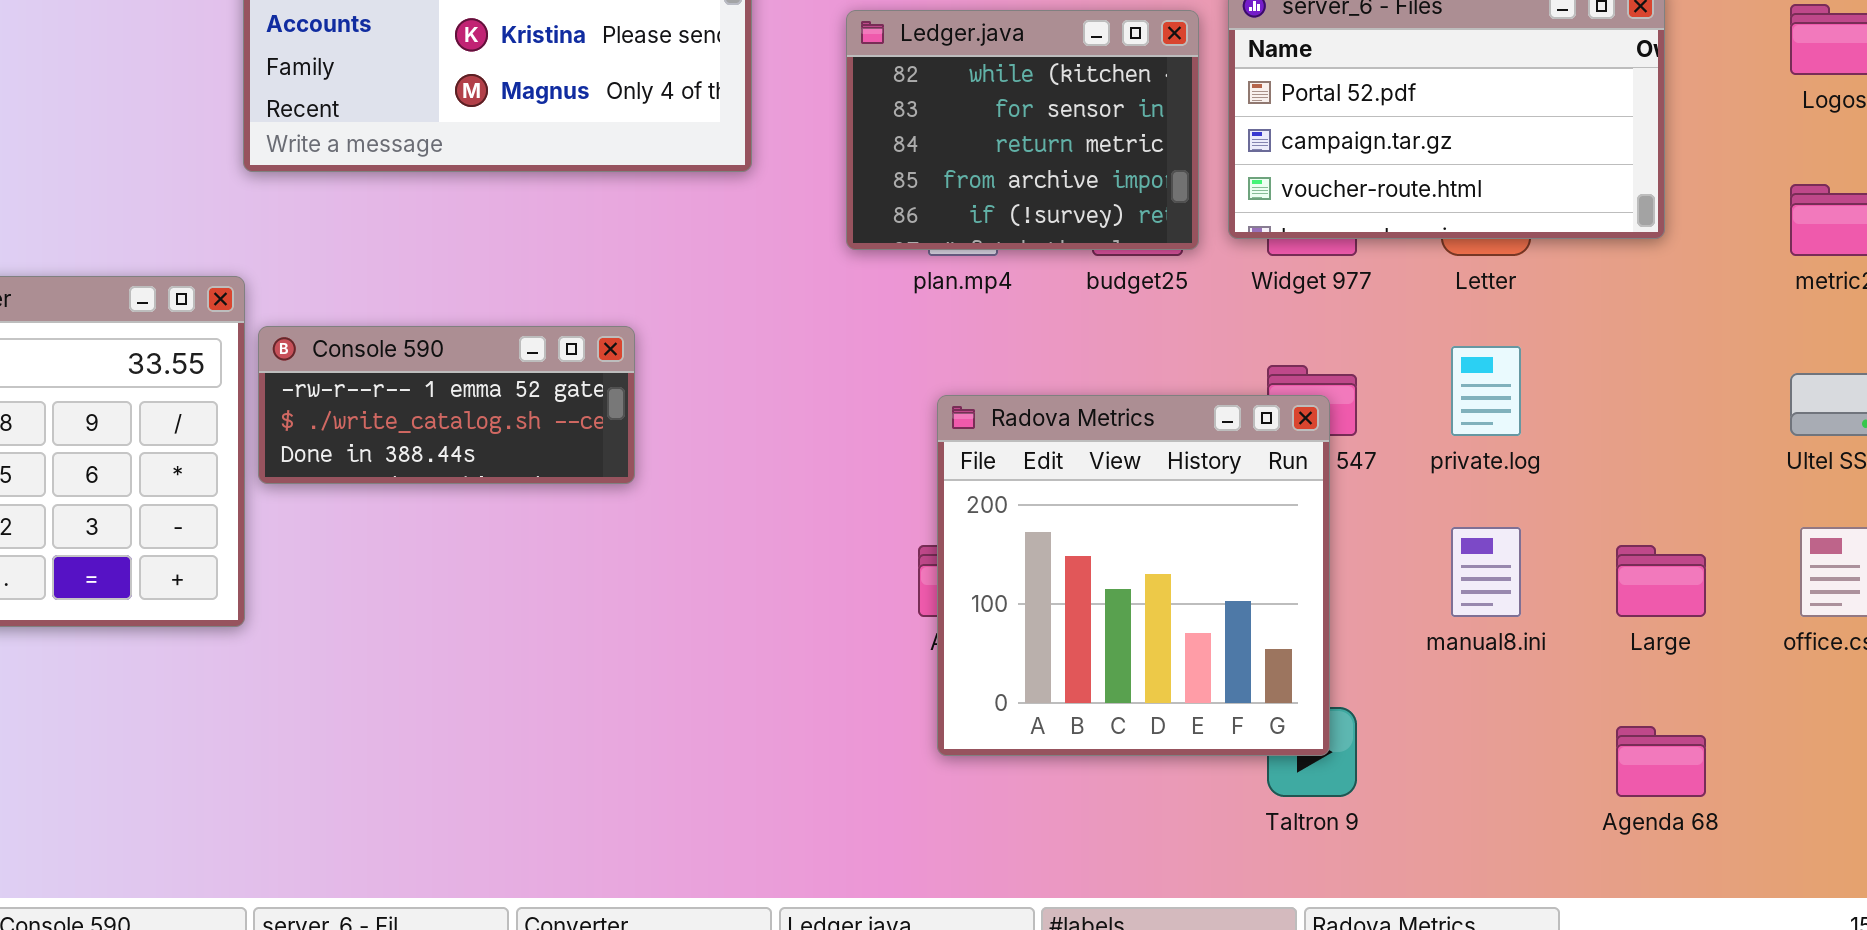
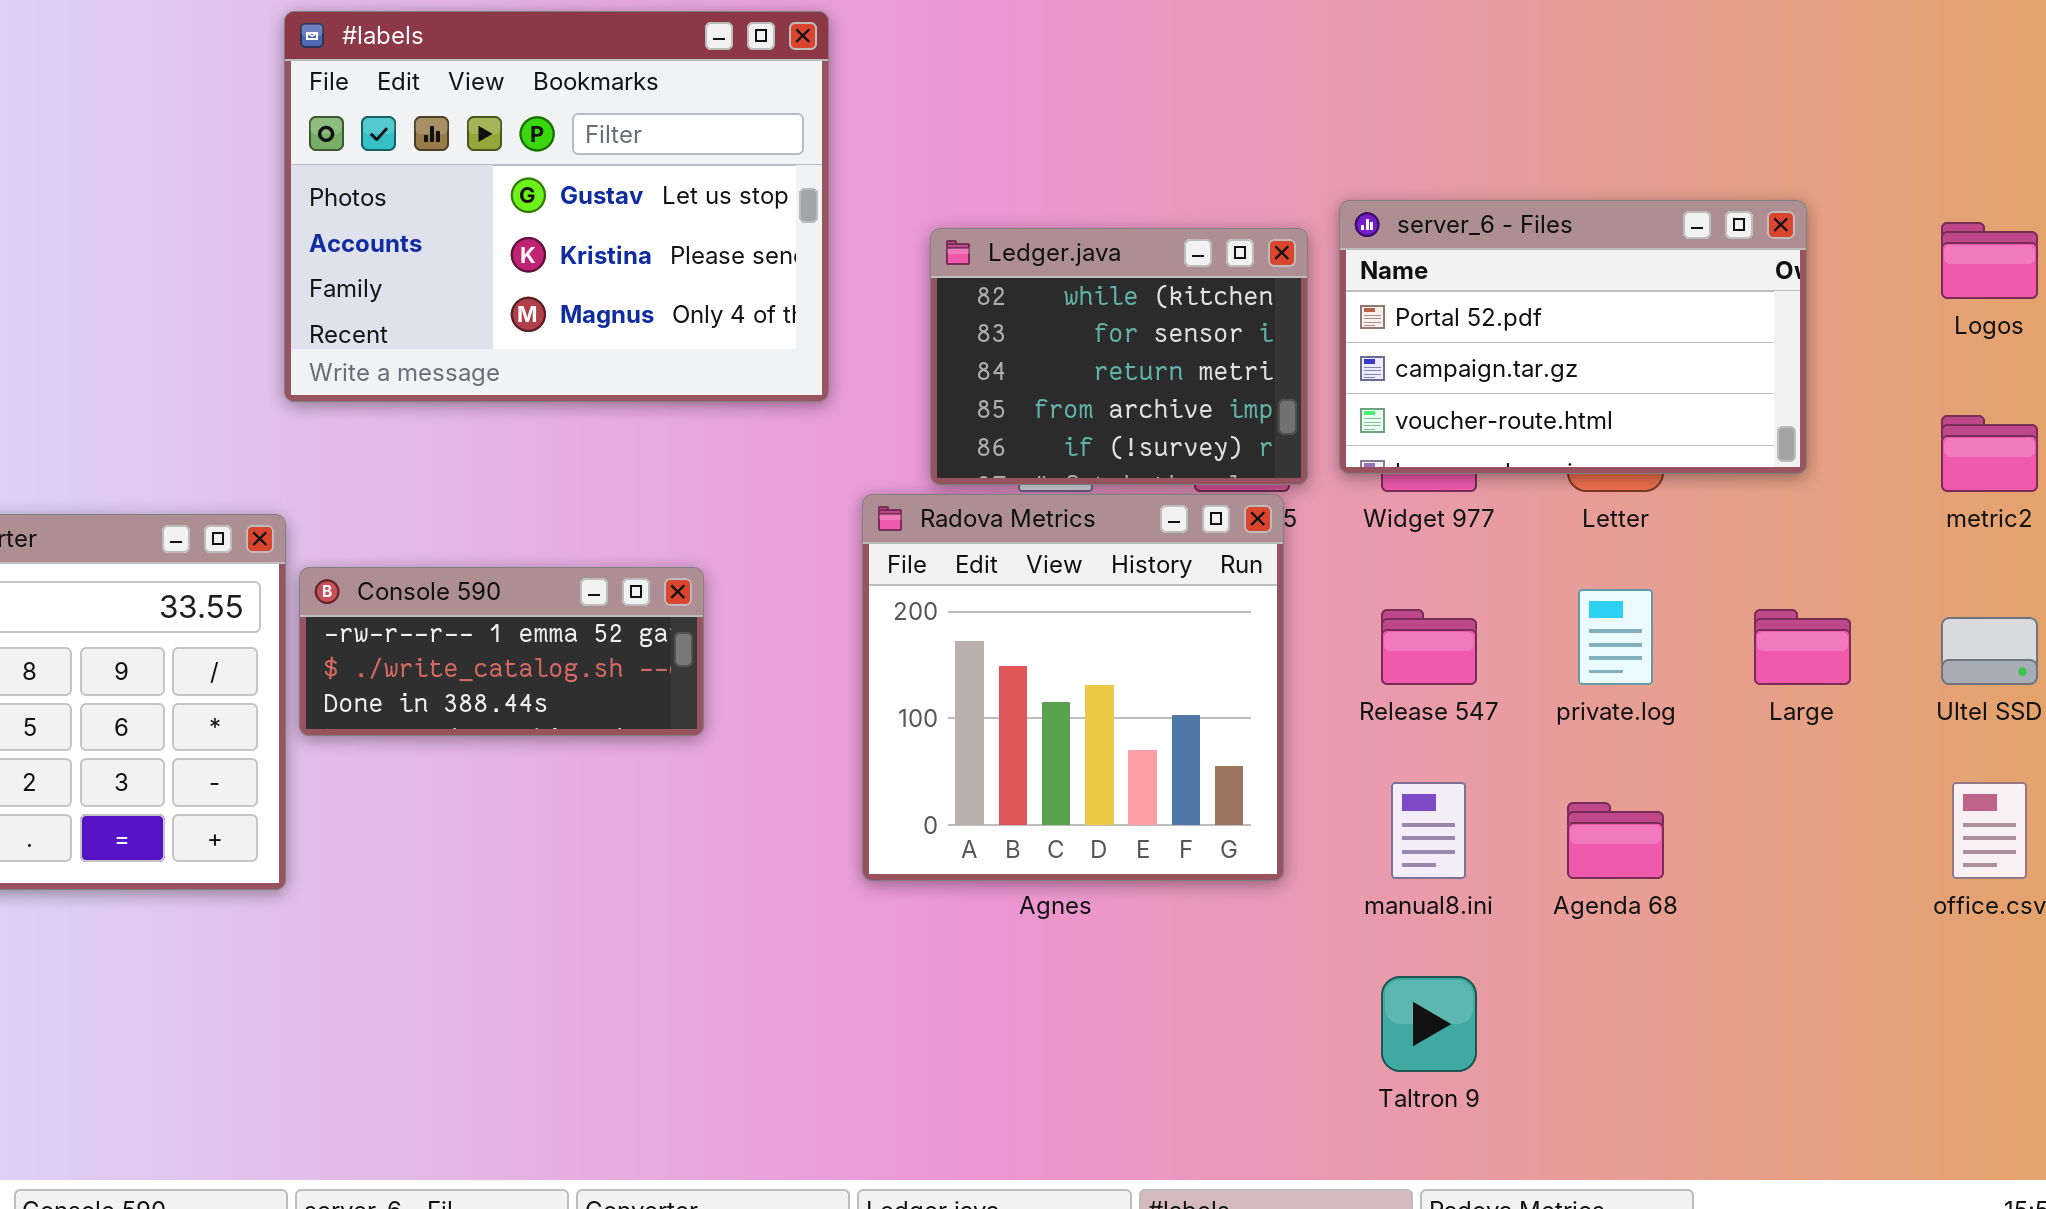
Radova Metrics: [937,395,1330,756] -> [862,494,1284,881], moved
manual8.ini: [1451,527,1521,617] -> [1391,782,1466,879], moved
Large: [1616,545,1706,617] -> [1754,609,1851,685], moved
Agenda 68: [1616,726,1706,797] -> [1567,802,1664,879], moved

